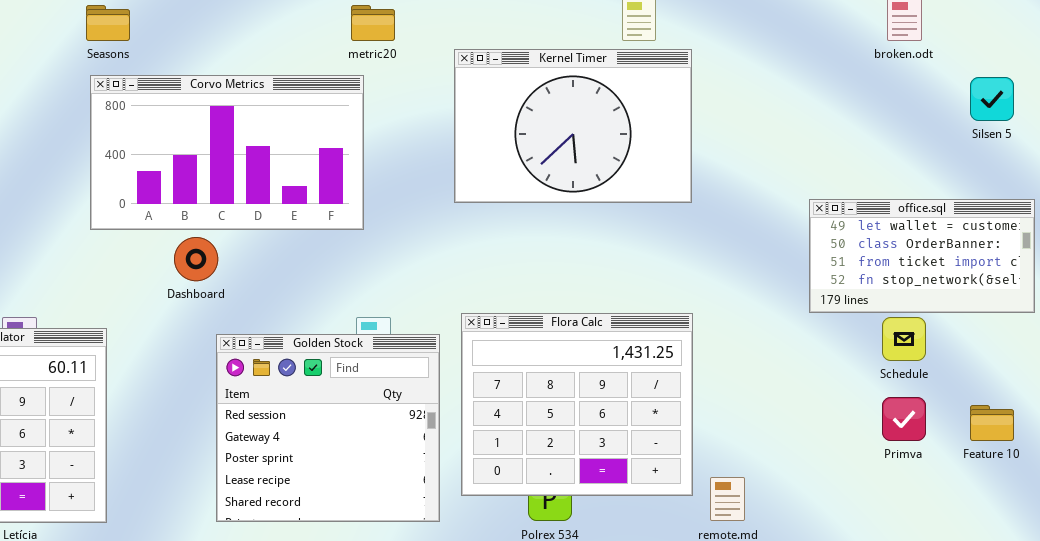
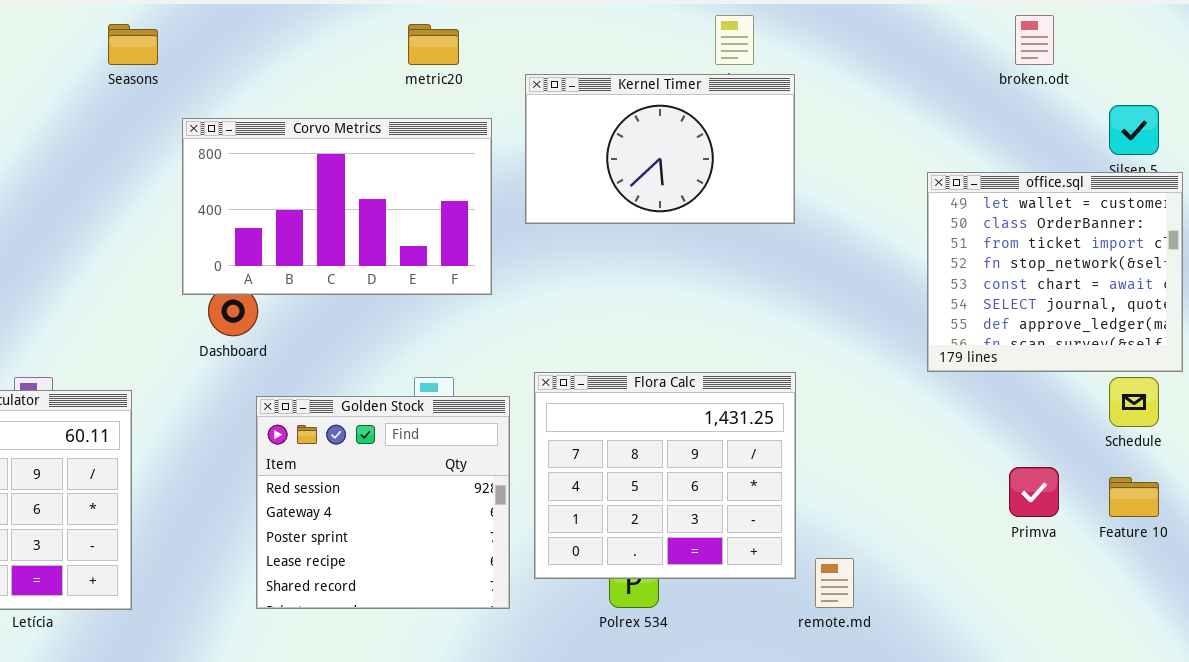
Kernel Timer: [454,49,692,203] -> [525,74,795,224], resized
Corvo Metrics: [90,75,364,230] -> [182,118,492,295], moved
office.sql: [809,199,1035,313] -> [927,172,1183,372], resized
Schedule: [882,317,926,361] -> [1109,377,1159,427], moved

